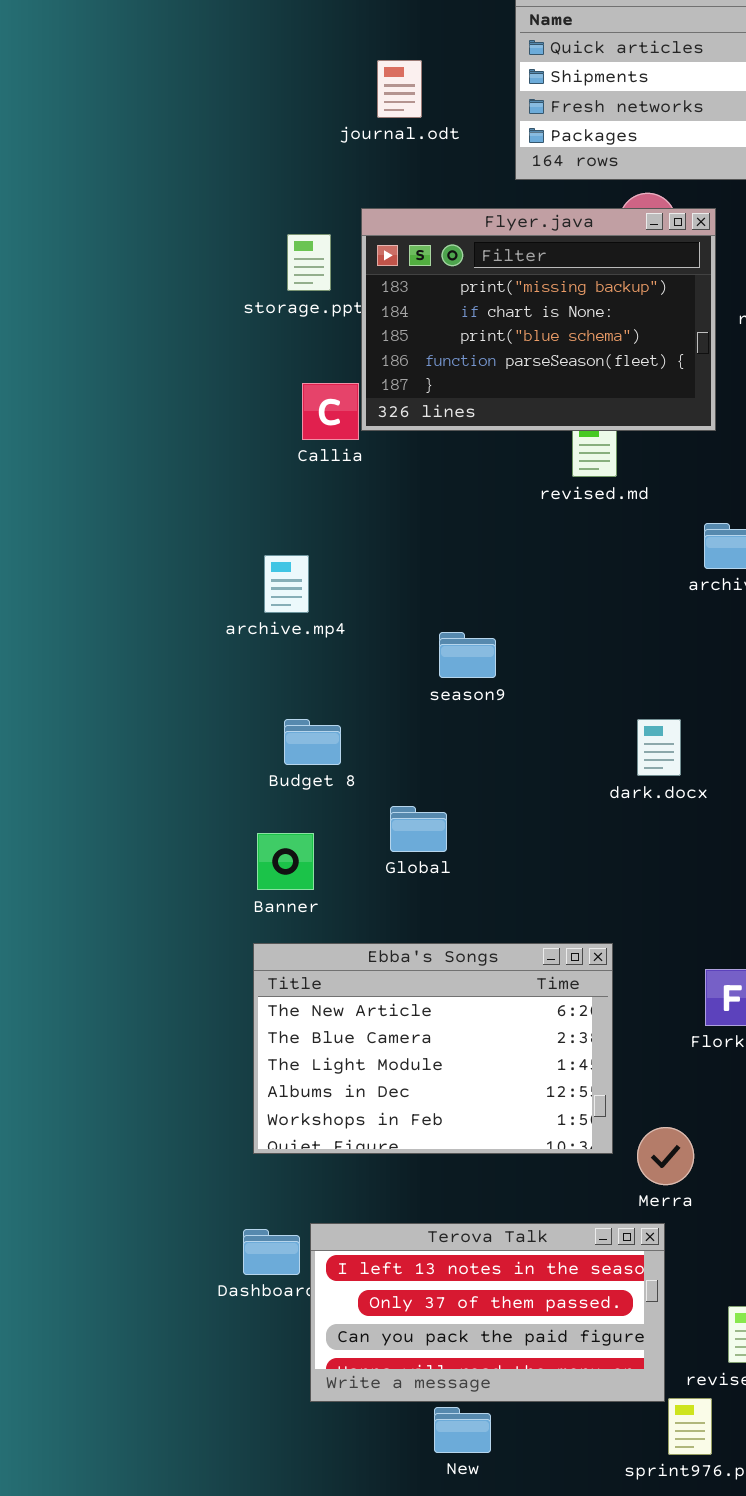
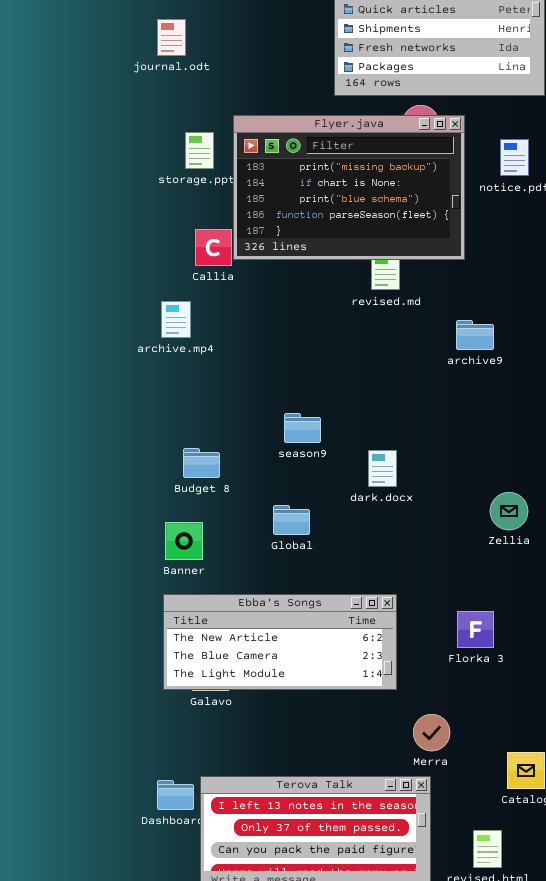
journal.odt: [377,60,422,118] -> [157,19,186,56], moved
archive.mp4: [264,555,309,613] -> [161,301,191,338], moved
season9: [439,632,496,678] -> [284,413,321,443], moved
dark.docx: [637,719,681,776] -> [368,450,397,487], moved
Global: [390,806,447,852] -> [273,505,310,535], moved
Ebba's Songs: [253,943,613,1154] -> [163,594,397,690], resized

